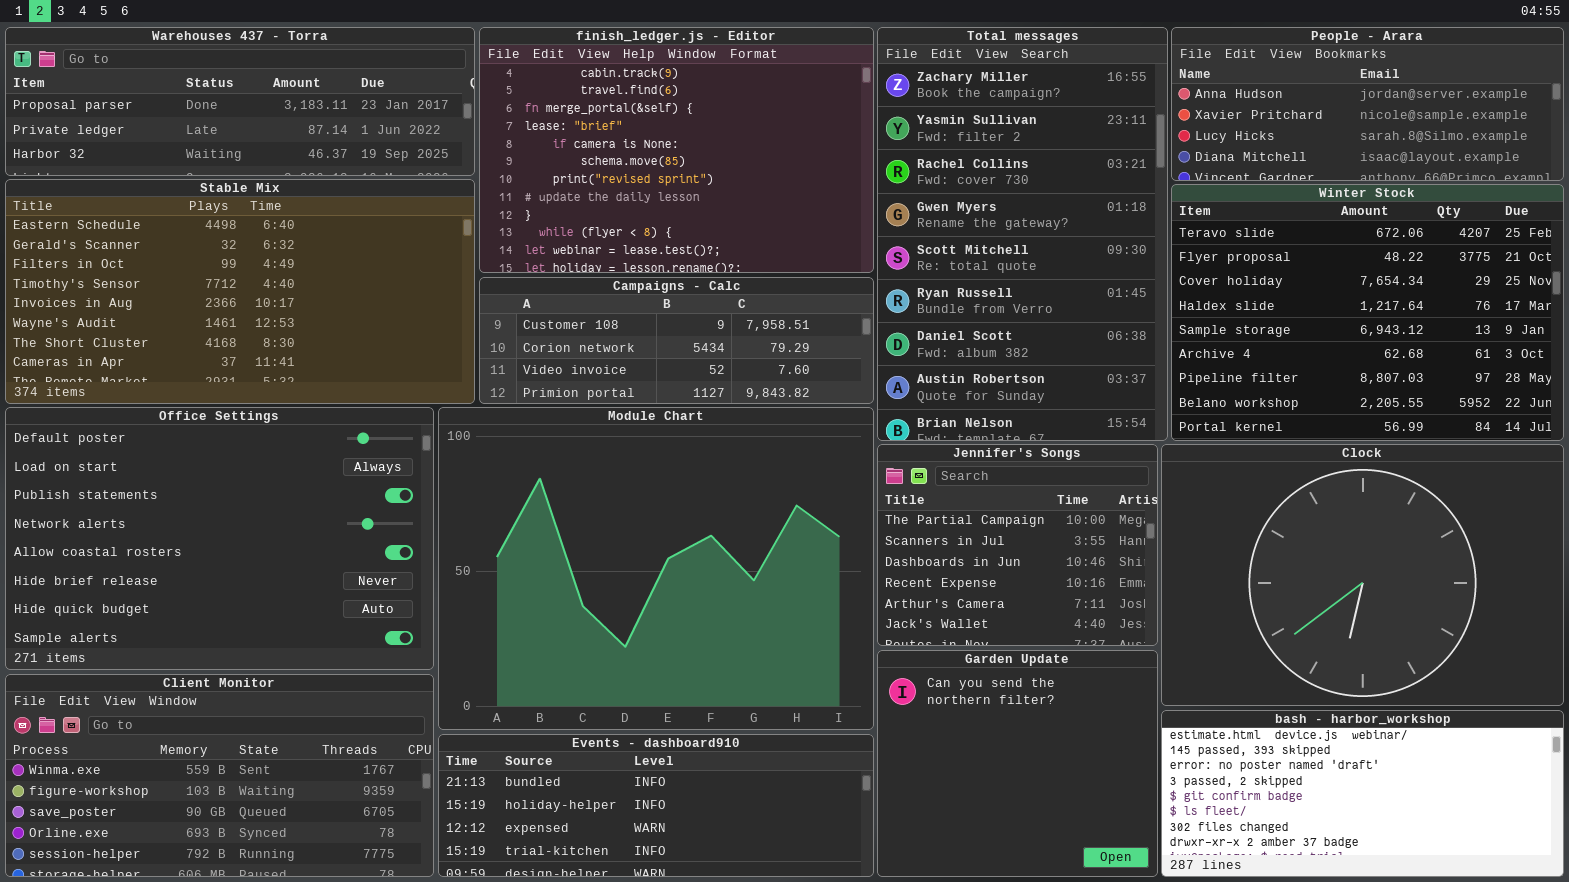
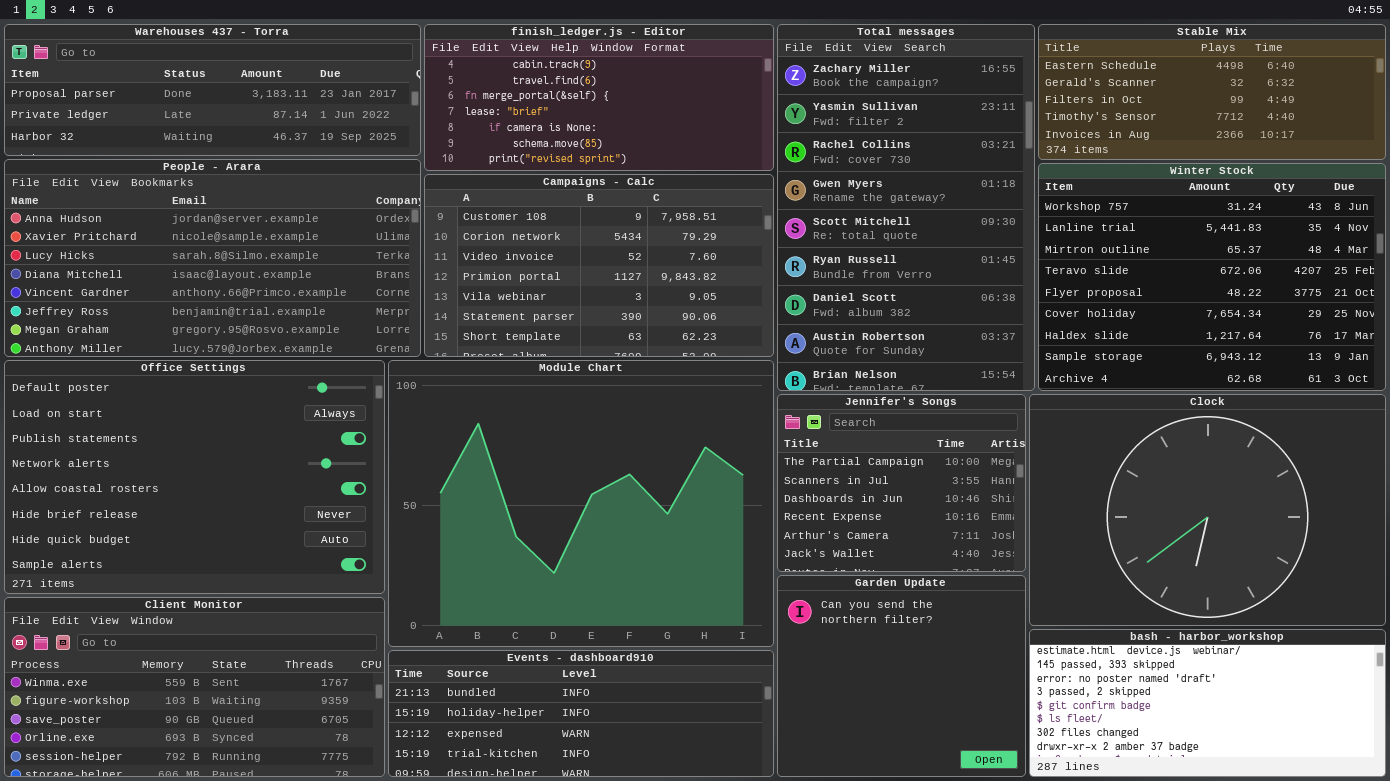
finish_ledger.js - Editor: [479,27,874,273] -> [424,24,774,171], resized
People - Arara: [1171,27,1564,181] -> [4,159,421,357], moved, resized
Stable Mix: [5,179,475,404] -> [1038,24,1386,160], moved, resized
Winter Stock: [1171,184,1564,441] -> [1038,163,1386,391], scrolled up 3 rows
Campaigns - Calc: [479,277,874,404] -> [424,174,774,357], resized

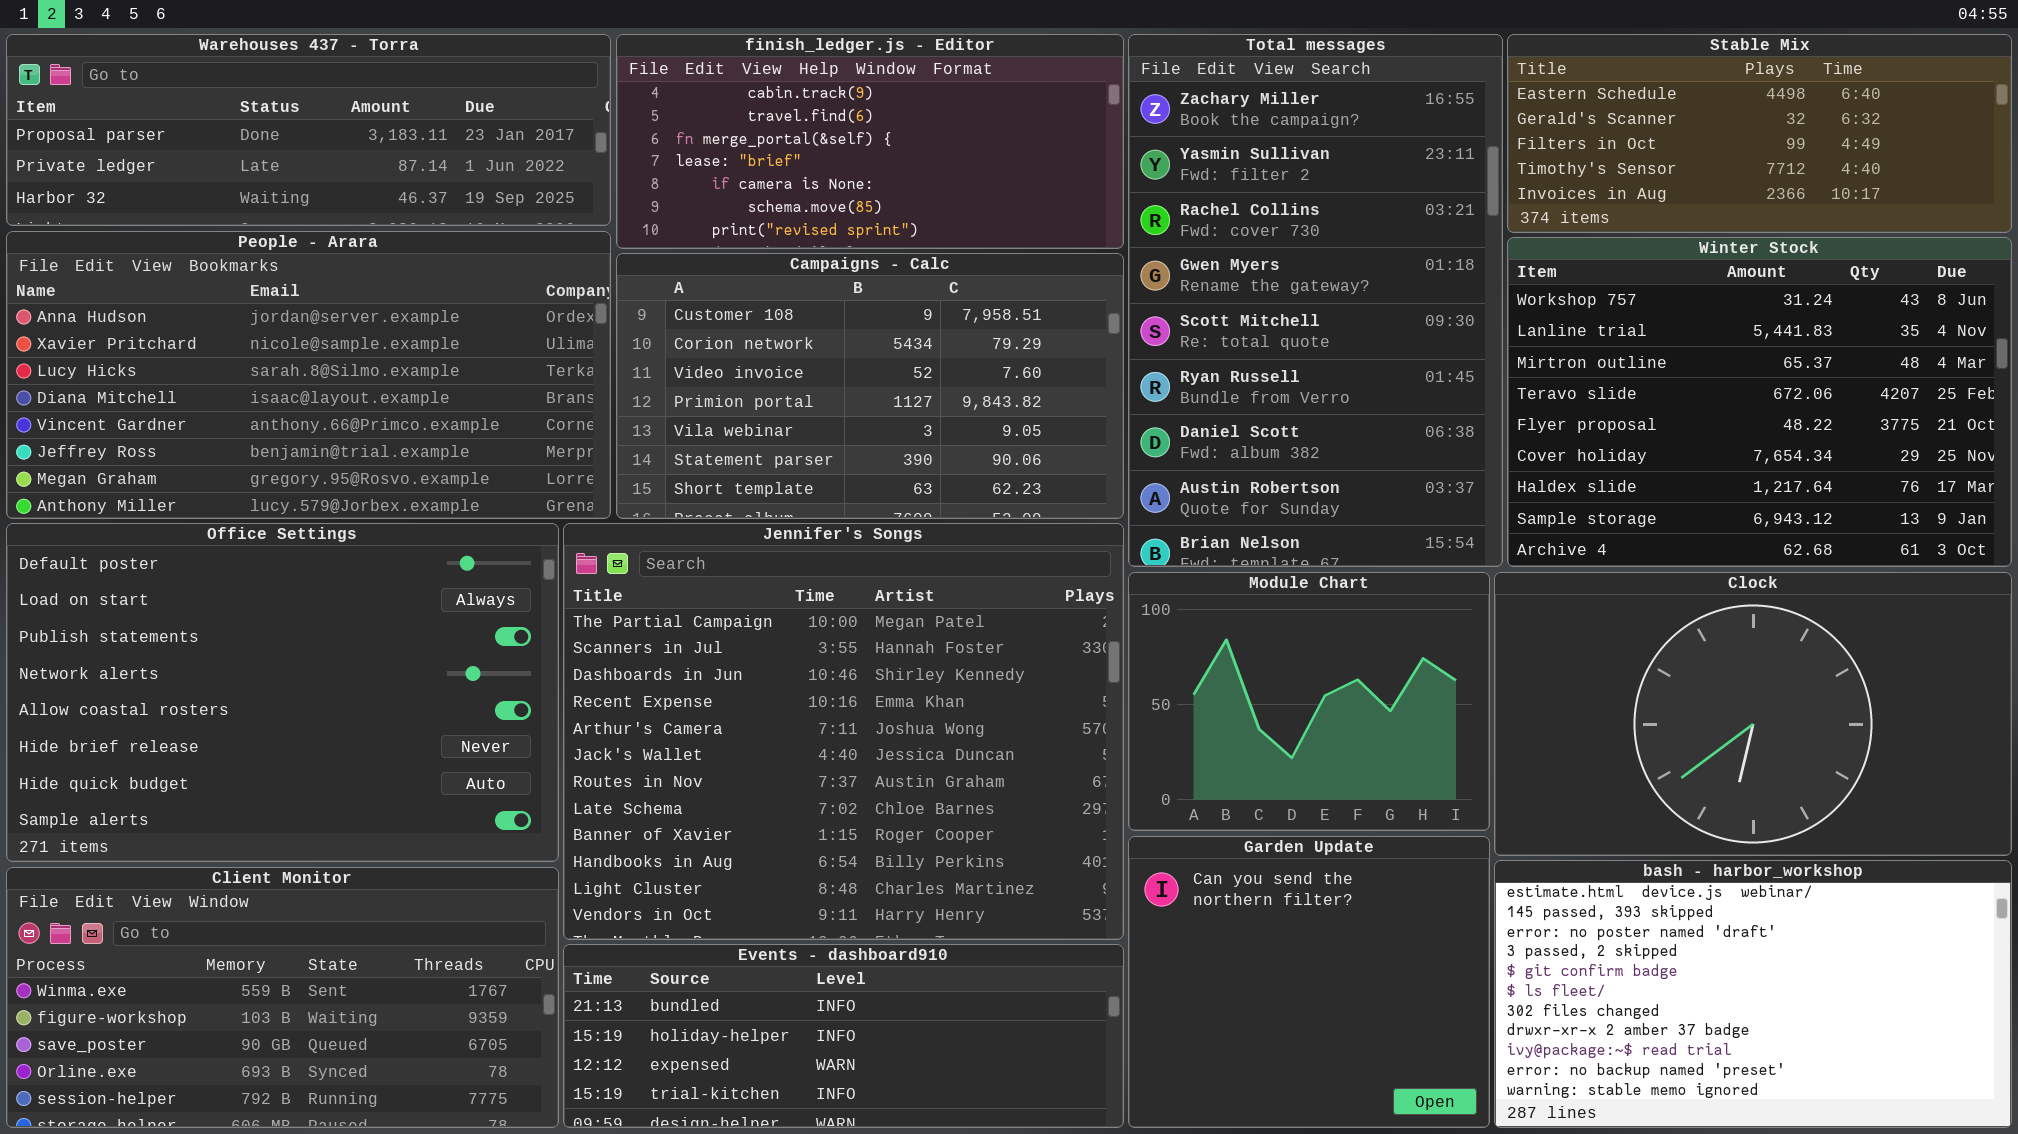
Module Chart: [388,360,774,647] -> [1128,572,1490,831], moved, resized
Jennifer's Songs: [777,394,1026,572] -> [563,523,1124,940], moved, resized
Clock: [1029,394,1386,626] -> [1494,572,2012,856], resized
bash - harbor_workshop: [1029,629,1386,777] -> [1494,860,2012,1128], resized

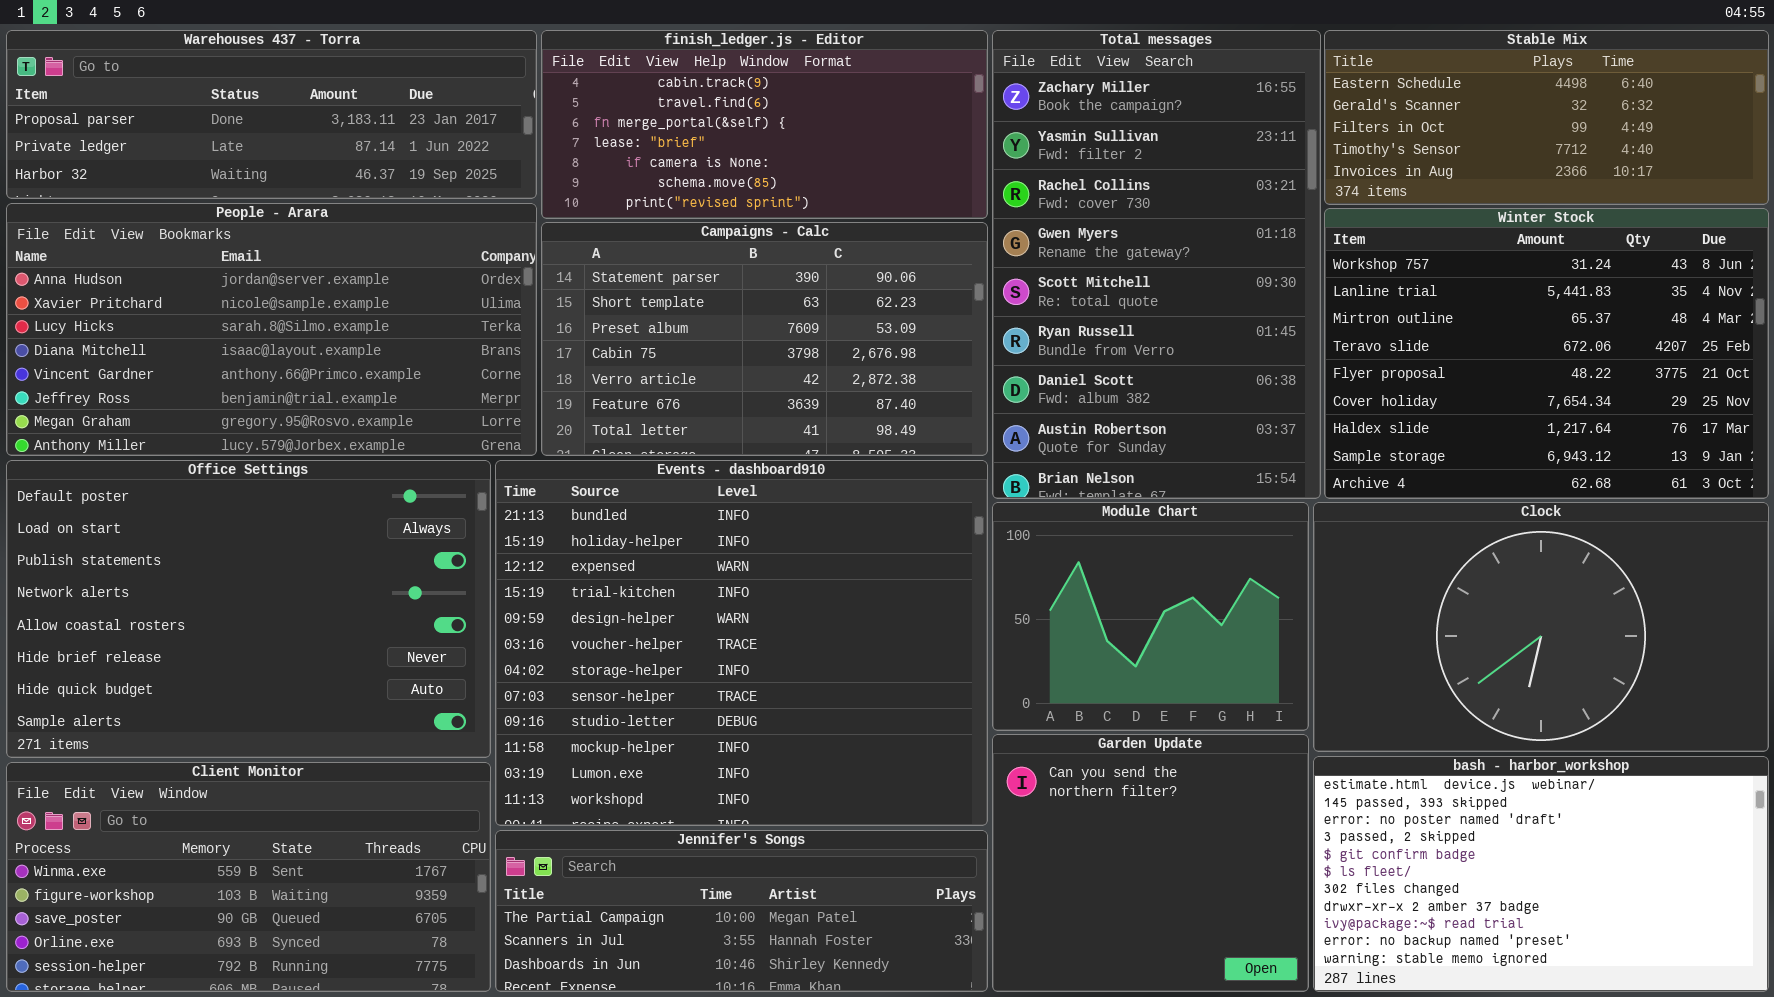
Campaigns - Calc: [616,253,1124,519] -> [541,222,988,456], scrolled down 5 rows
Jennifer's Songs: [563,523,1124,940] -> [495,830,988,992], moved, resized
Events - dashboard910: [563,944,1124,1128] -> [495,460,988,826], moved, resized

